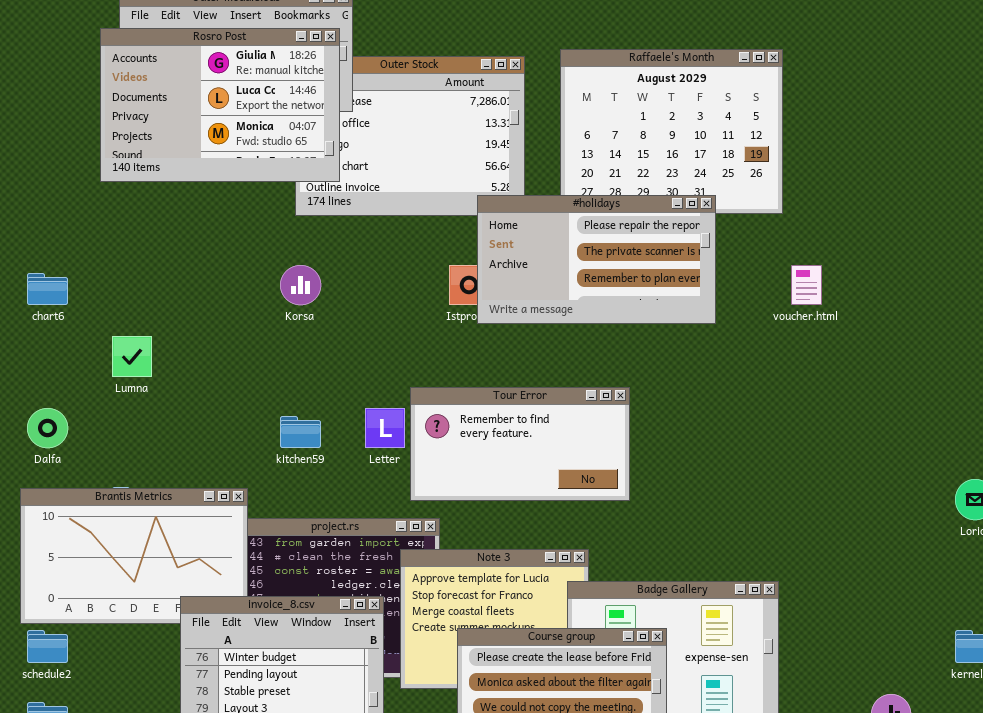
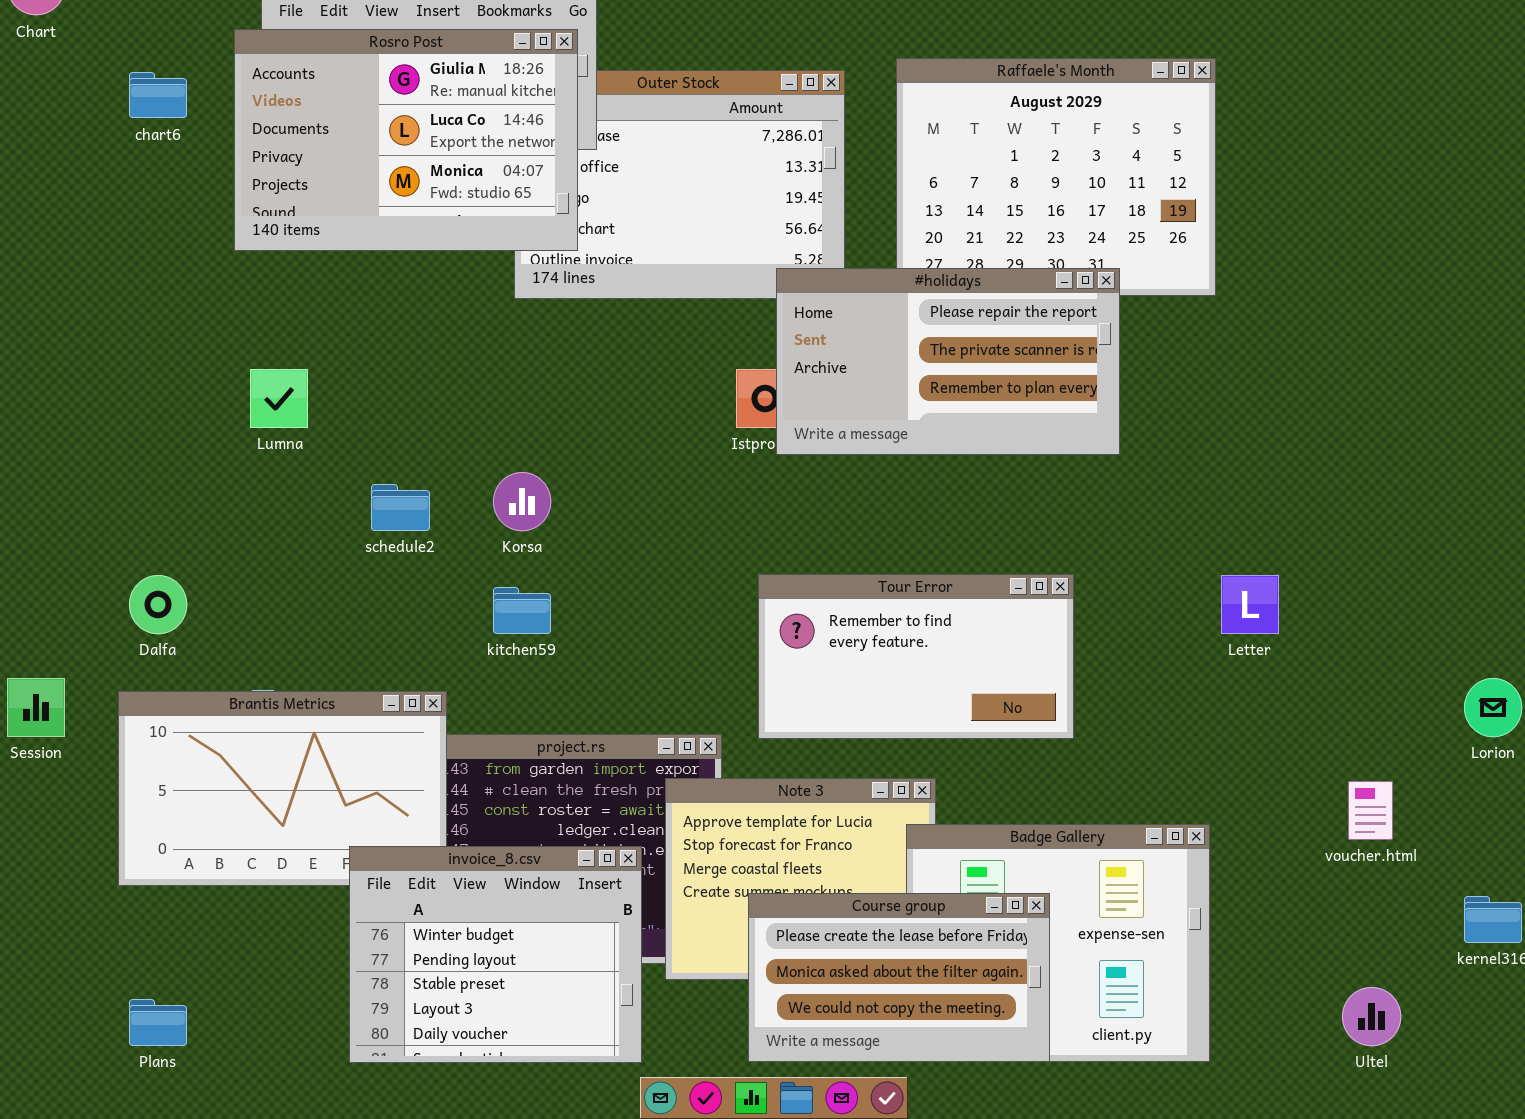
Korsa: [280,265,321,305] -> [493,472,551,531], moved
voucher.html: [791,265,822,305] -> [1348,781,1393,840], moved
chart6: [27,273,68,305] -> [129,72,187,118], moved
Lumna: [112,336,152,377] -> [250,369,308,428], moved
Tour Error: [410,387,630,501] -> [758,574,1074,739], moved
Letter: [365,408,405,448] -> [1221,575,1279,634], moved
schedule2: [27,630,68,663] -> [371,484,430,531], moved

